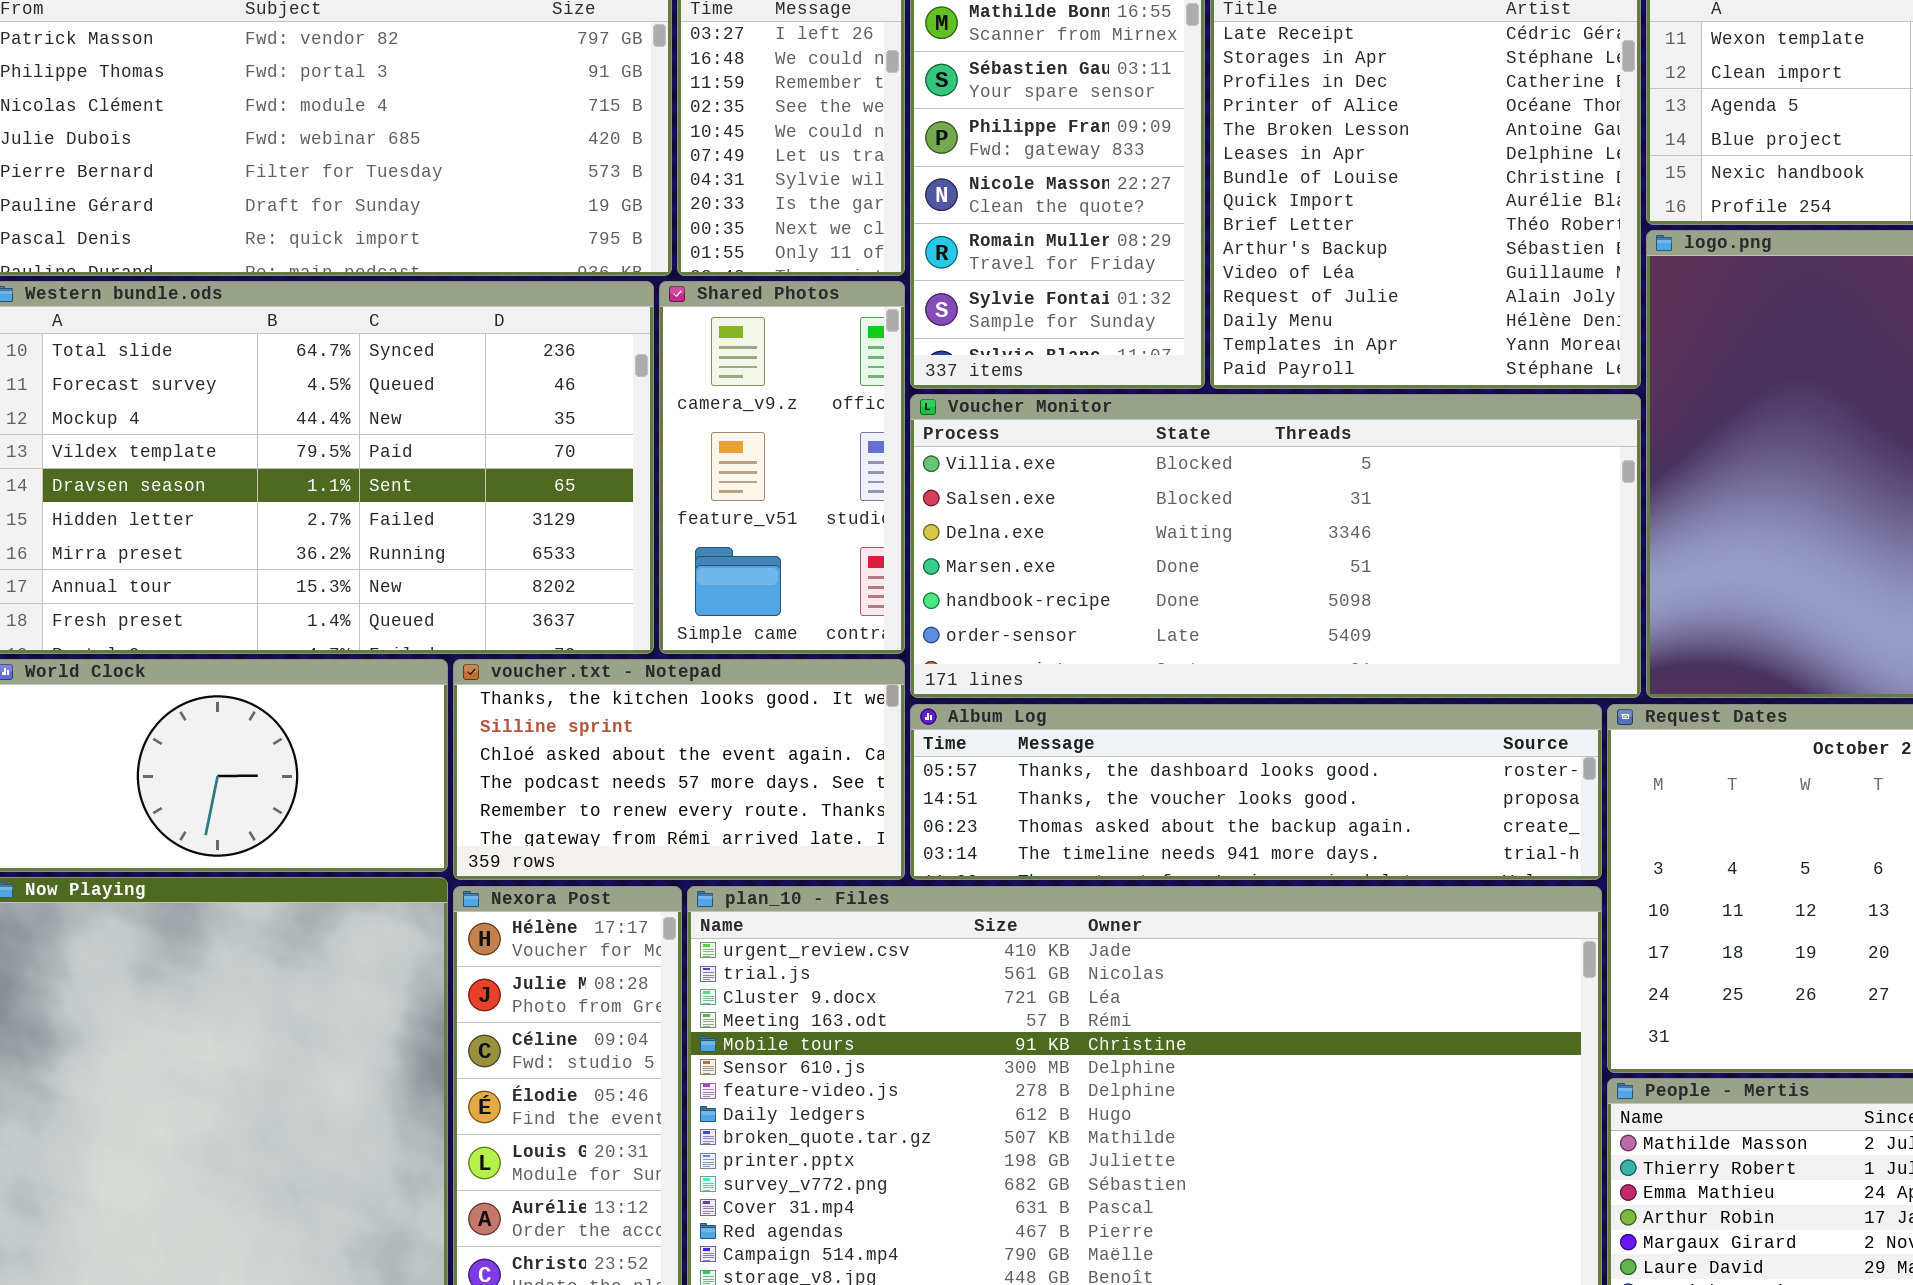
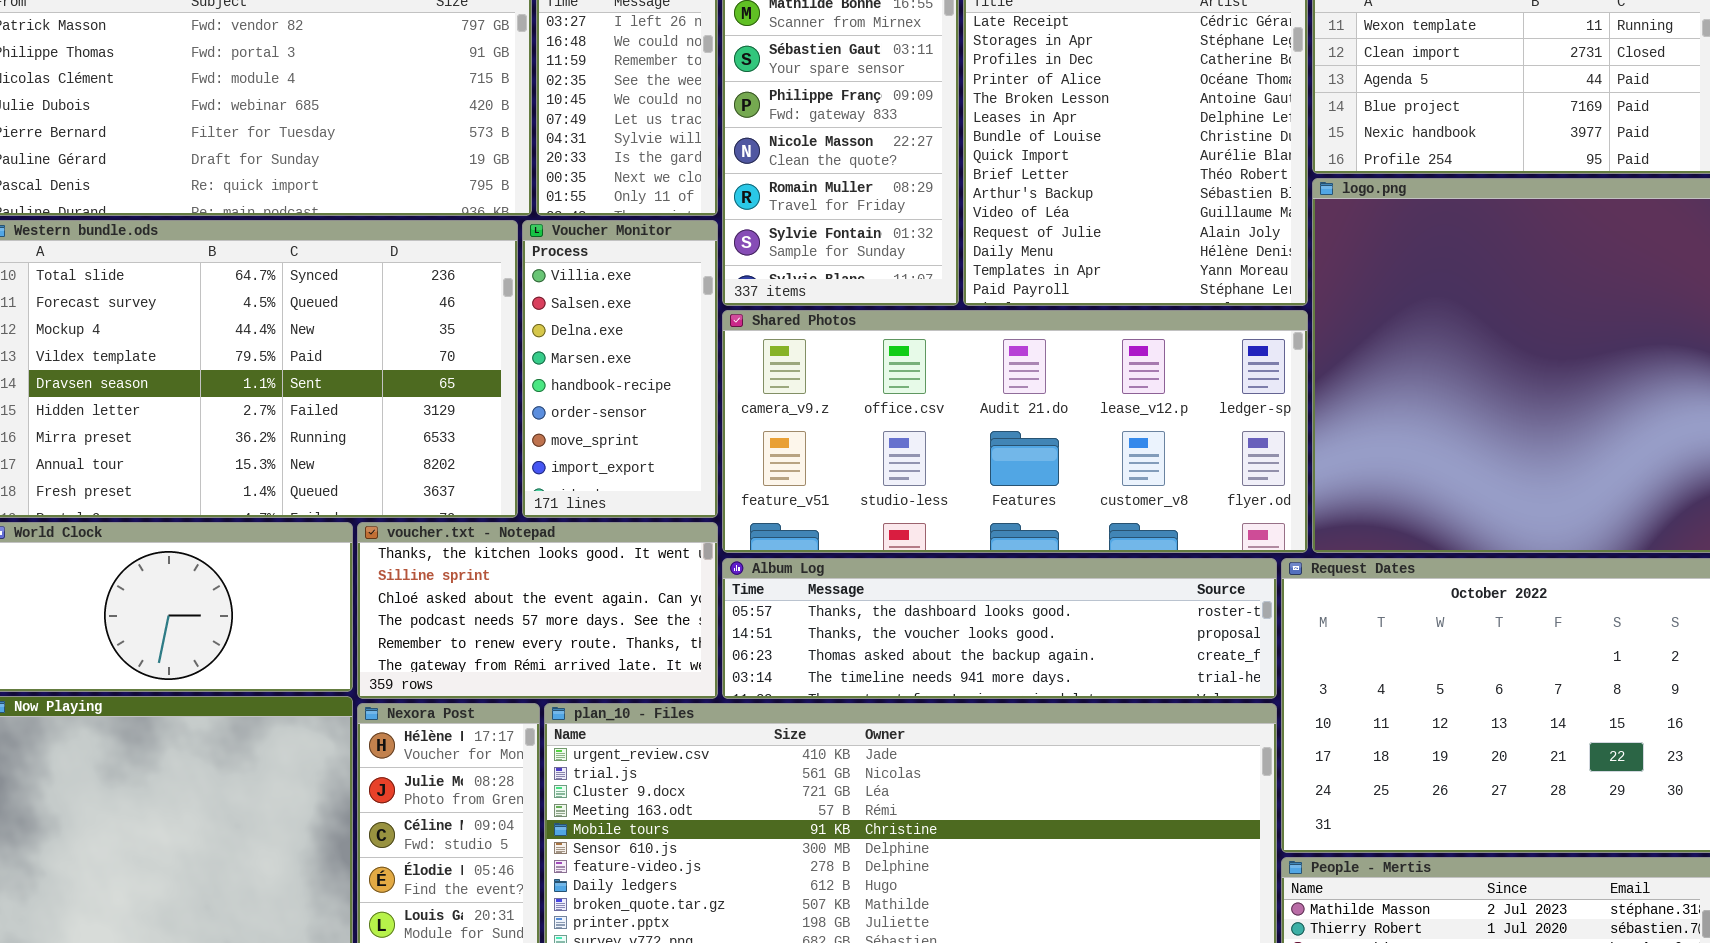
Shared Photos: [659,281,905,654] -> [722,310,1308,553], moved, resized
Voucher Monitor: [910,394,1641,698] -> [522,220,718,518], moved, resized

